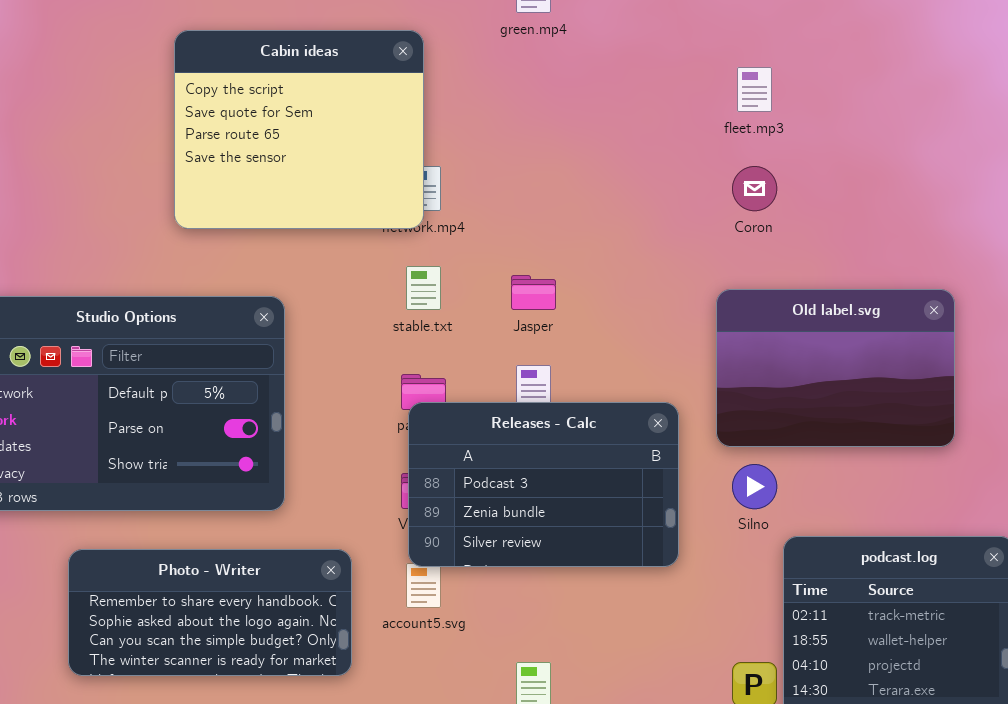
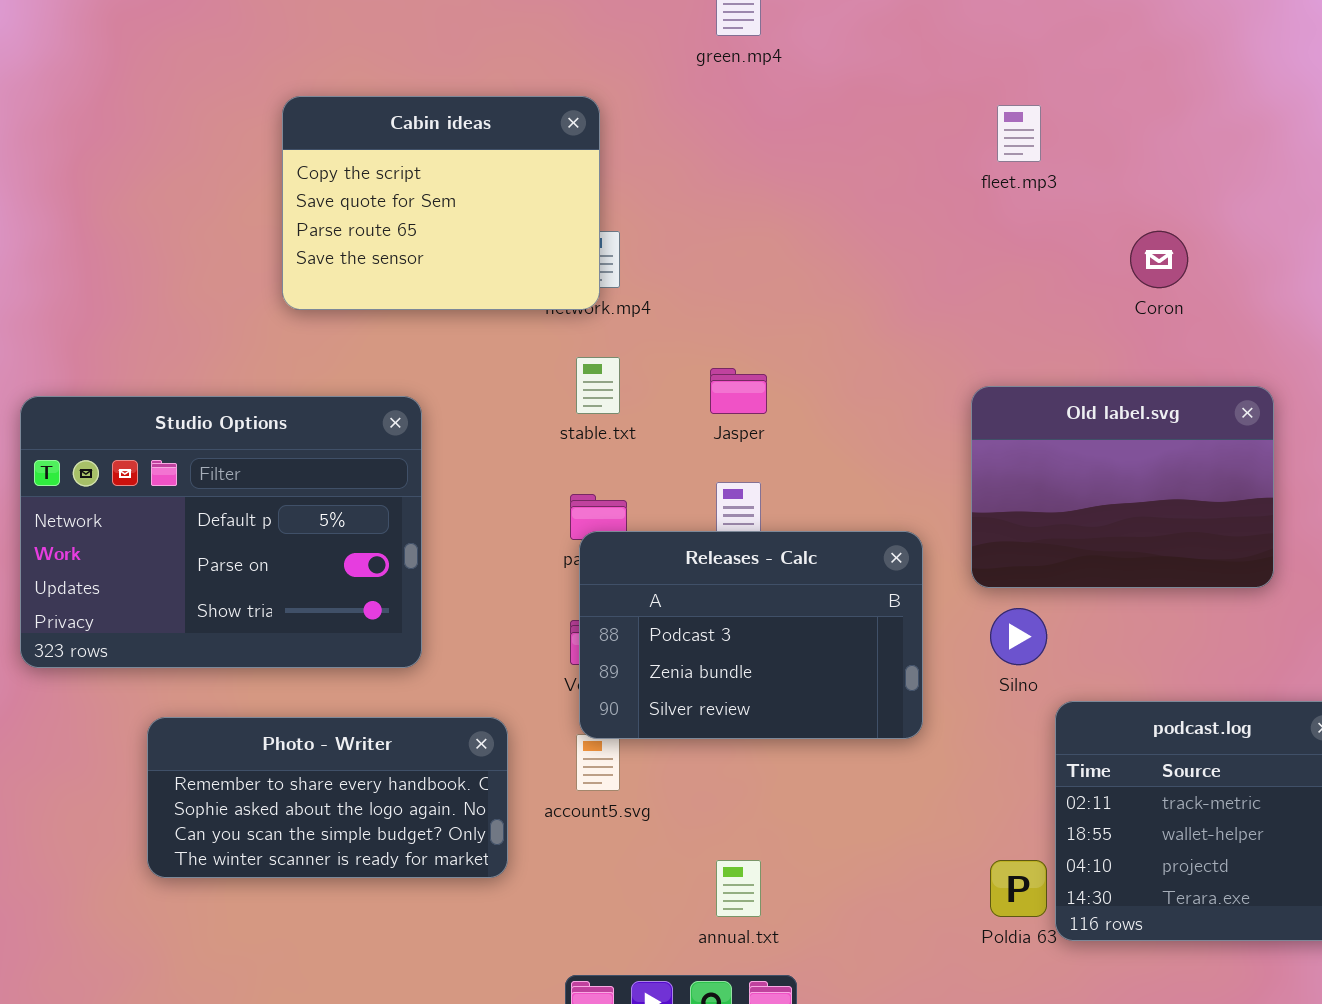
Cabin ideas: [174,30,424,229] -> [282,96,600,310], resized
Coron: [732,166,777,211] -> [1130,231,1188,288], moved

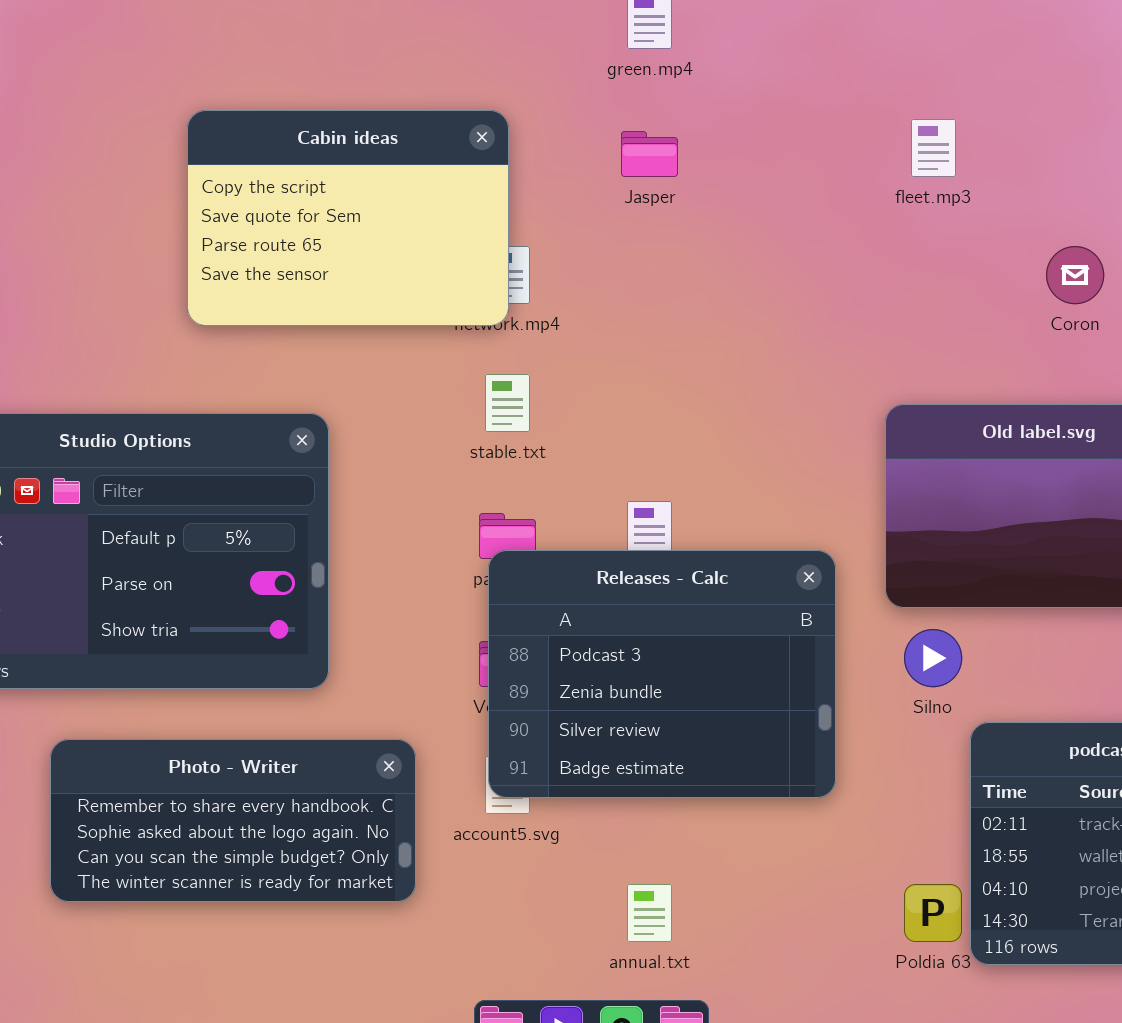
Jasper: [710,368,767,414] -> [621,131,678,177], moved
Releases - Calc: [579,531,923,739] -> [488,550,836,798], resized

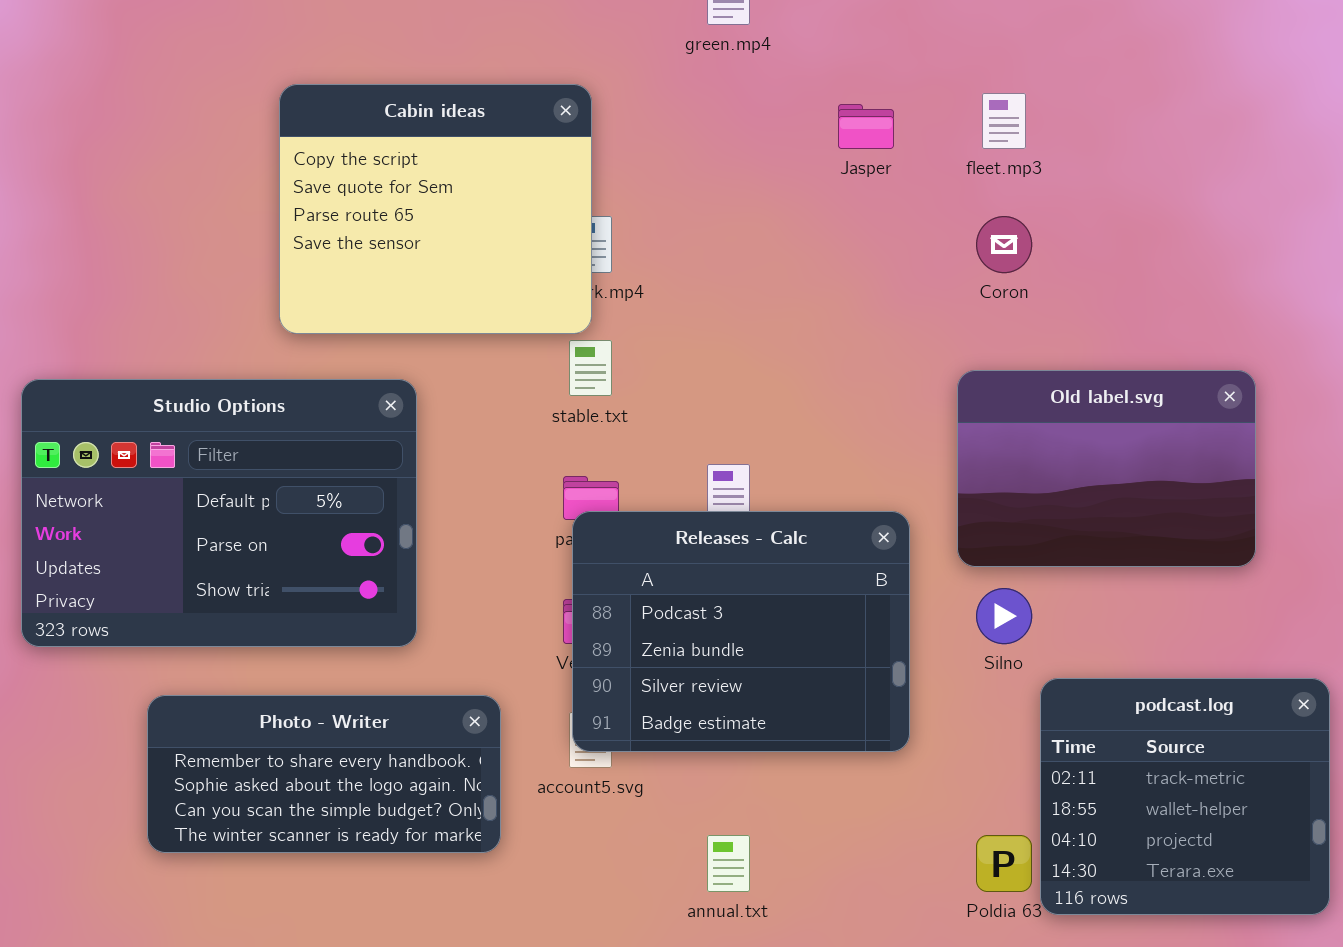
Cabin ideas: [187,110,509,326] -> [279,84,592,334], resized
Jasper: [621,131,678,177] -> [838,104,894,149], moved
Coron: [1046,246,1104,304] -> [976,216,1032,273], moved

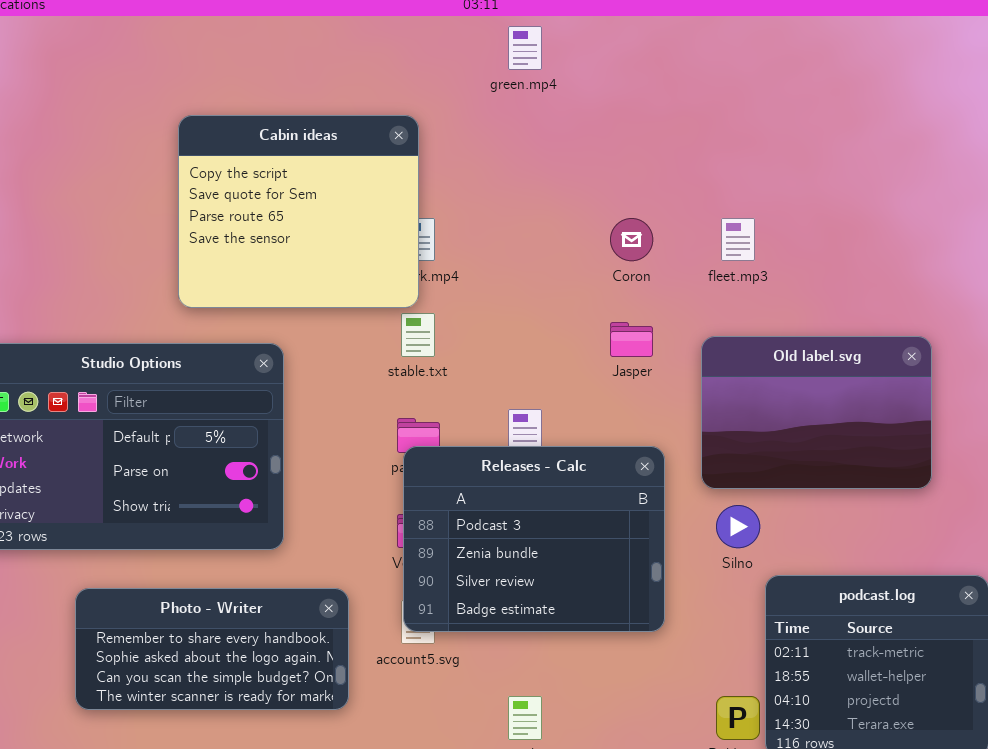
fleet.mp3: [982,93,1026,149] -> [721,218,755,261], moved
Jasper: [838,104,894,149] -> [610,322,653,357], moved
Coron: [976,216,1032,273] -> [610,218,653,261], moved

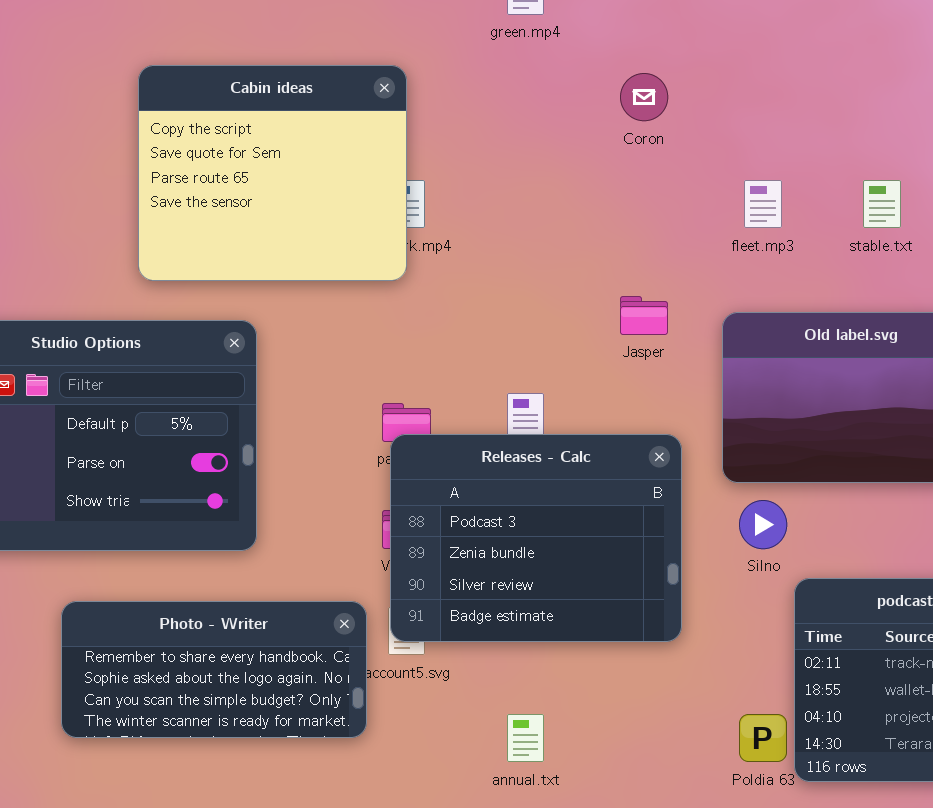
Coron: [610,218,653,261] -> [620,73,668,121], moved
stable.txt: [401,313,435,357] -> [863,180,901,228], moved
Photo - Writer: [75,588,349,710] -> [61,601,367,738], moved

